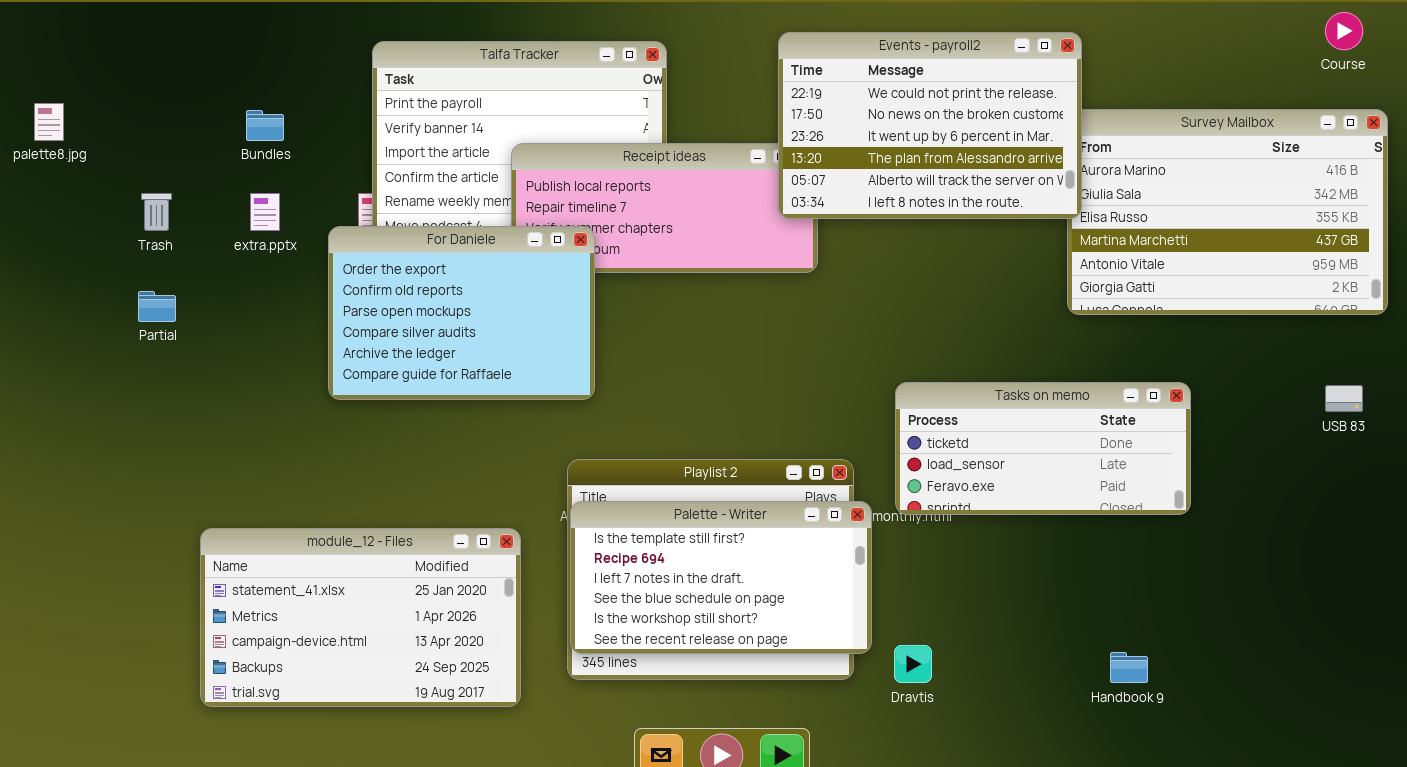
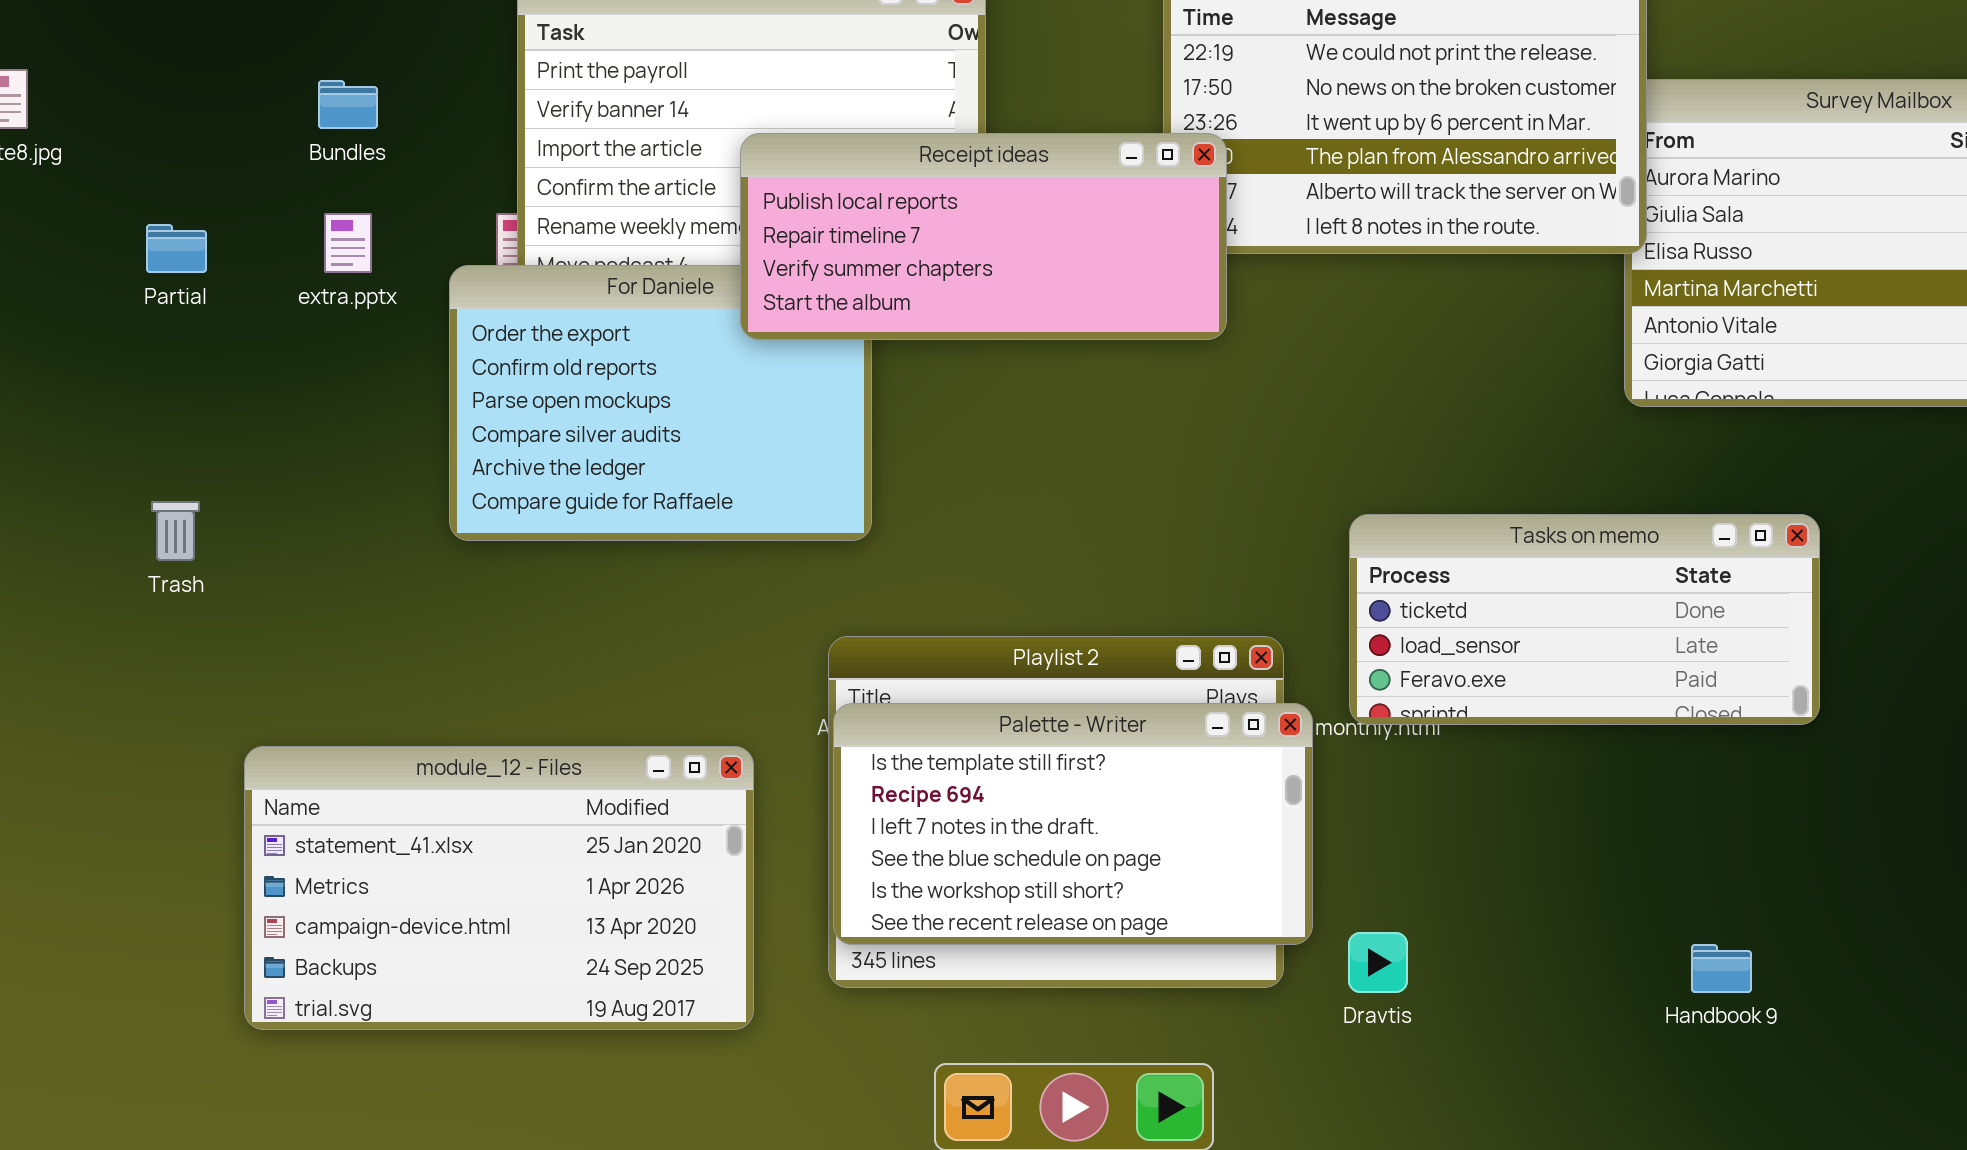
Receipt ideas: [511,143,818,273] -> [740,133,1227,340], raised
Trash: [141,193,172,231] -> [151,501,200,561], moved
Partial: [138,291,176,322] -> [146,224,207,273], moved

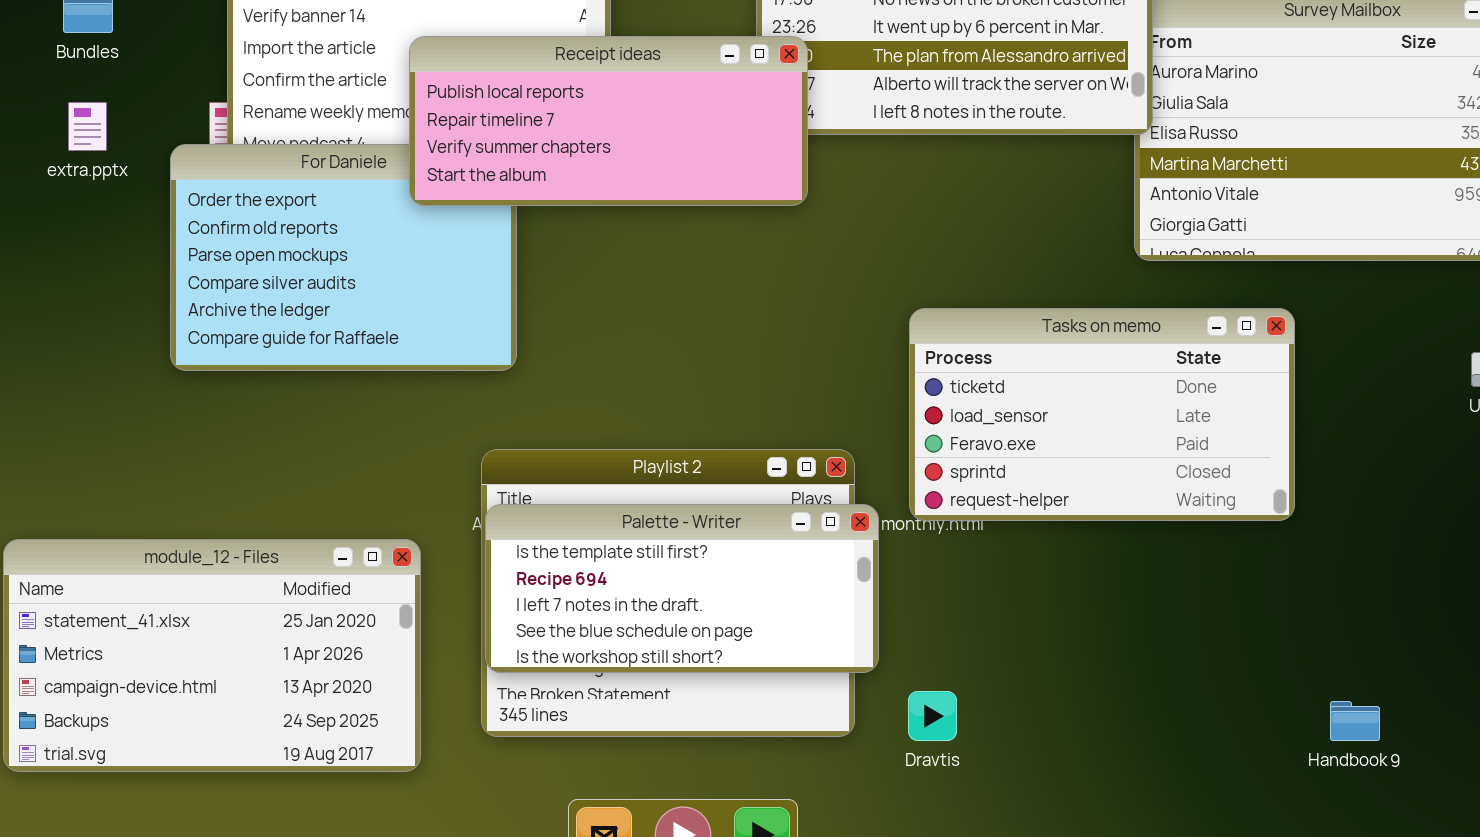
Tasks on memo: [1349,514,1820,725] -> [909,308,1295,521], resized
Palette - Writer: [833,703,1313,945] -> [485,504,879,673], resized
Handbook 9: [1691,944,1752,993] -> [1330,701,1380,741], moved

